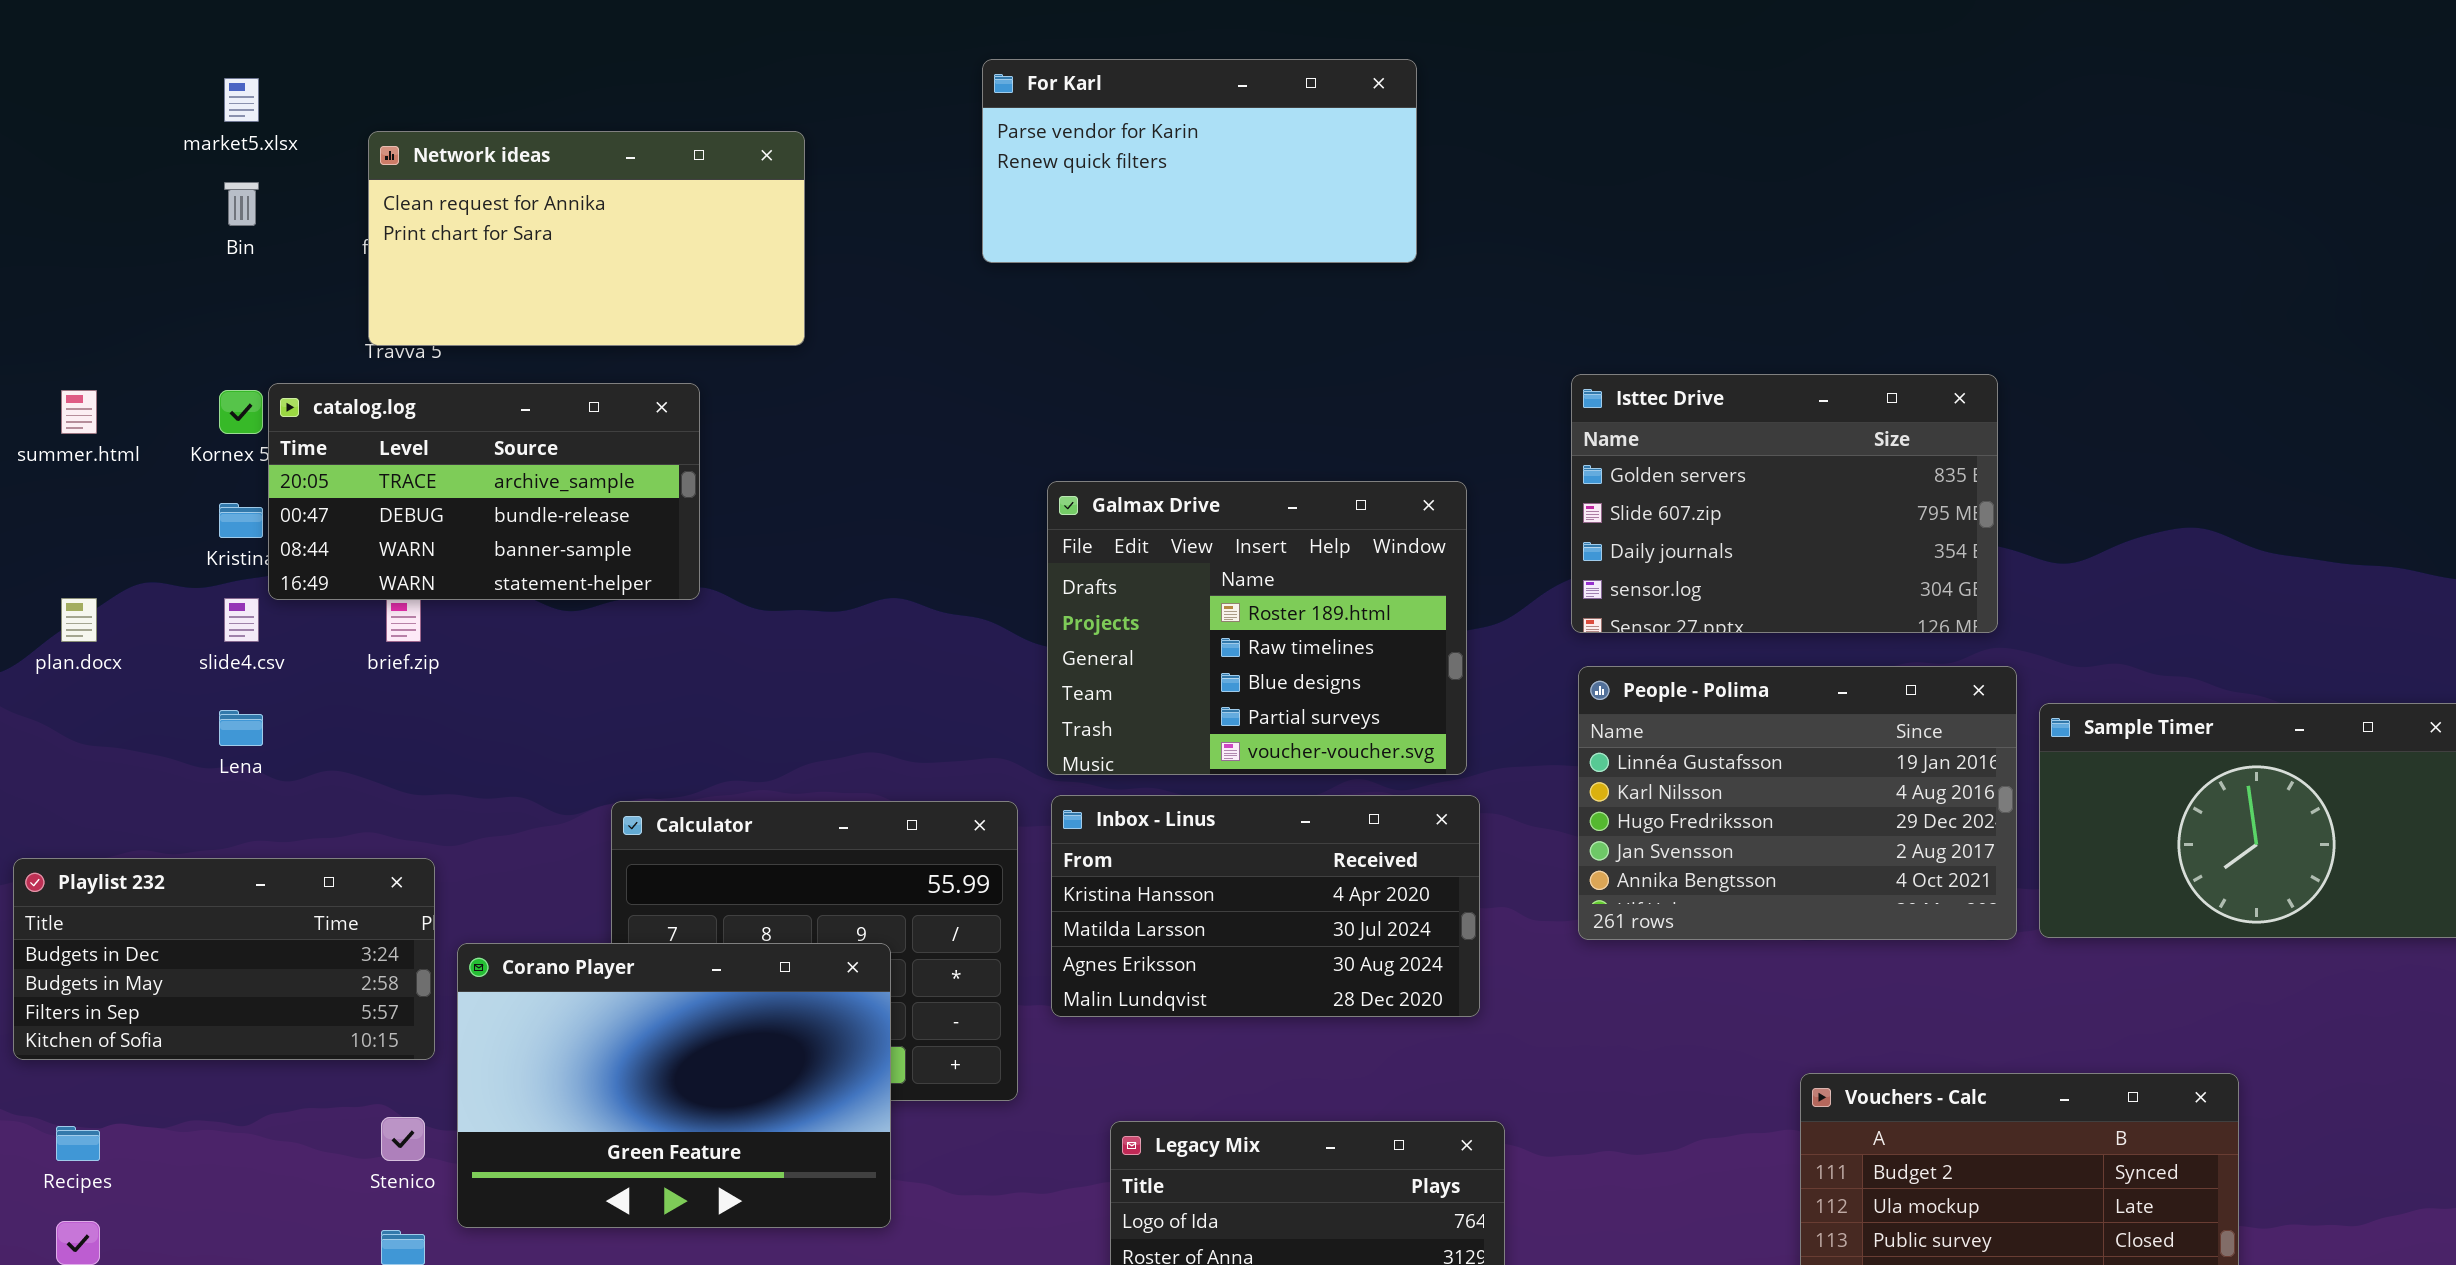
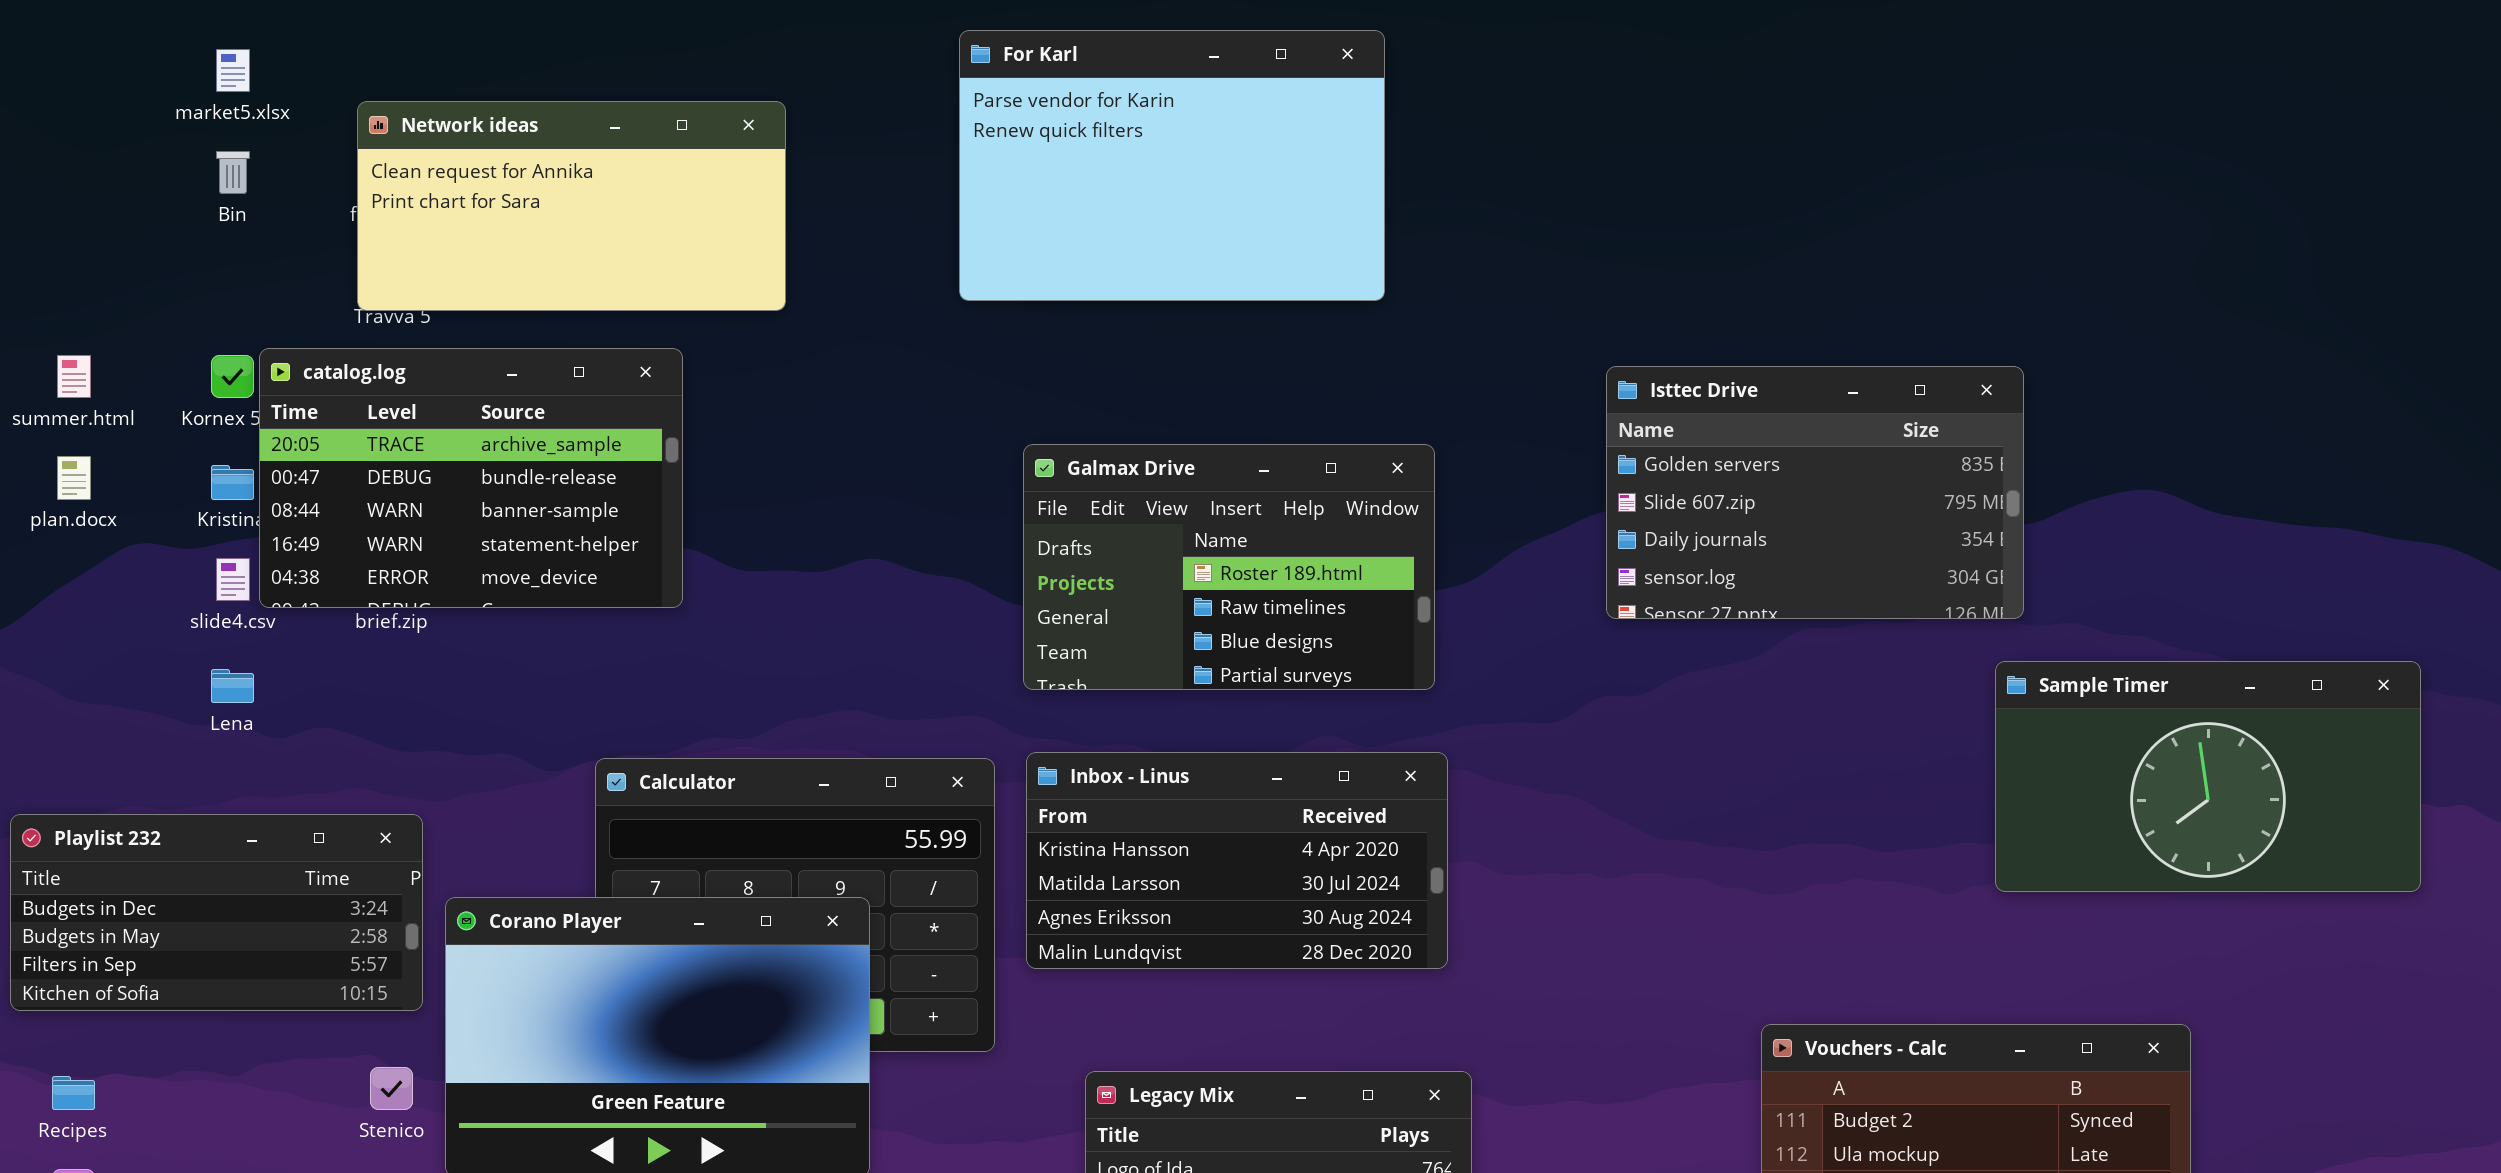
For Karl: [982,59,1417,263] -> [959,30,1385,301], resized
Isttec Drive: [1571,374,1998,633] -> [1606,366,2024,619], moved
catalog.log: [268,383,700,600] -> [259,348,683,608], resized
Galmax Drive: [1047,481,1467,775] -> [1023,444,1435,690], resized
plan.docx: [61,598,97,642] -> [57,456,91,500], moved
People - Polima: [1578,666,2017,940] -> none, closed

